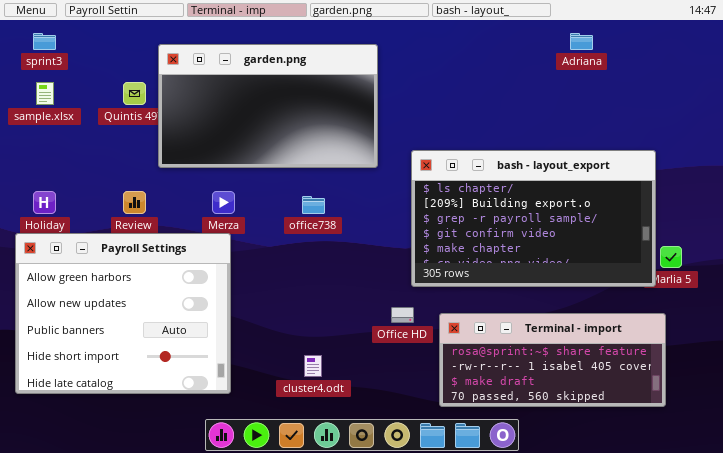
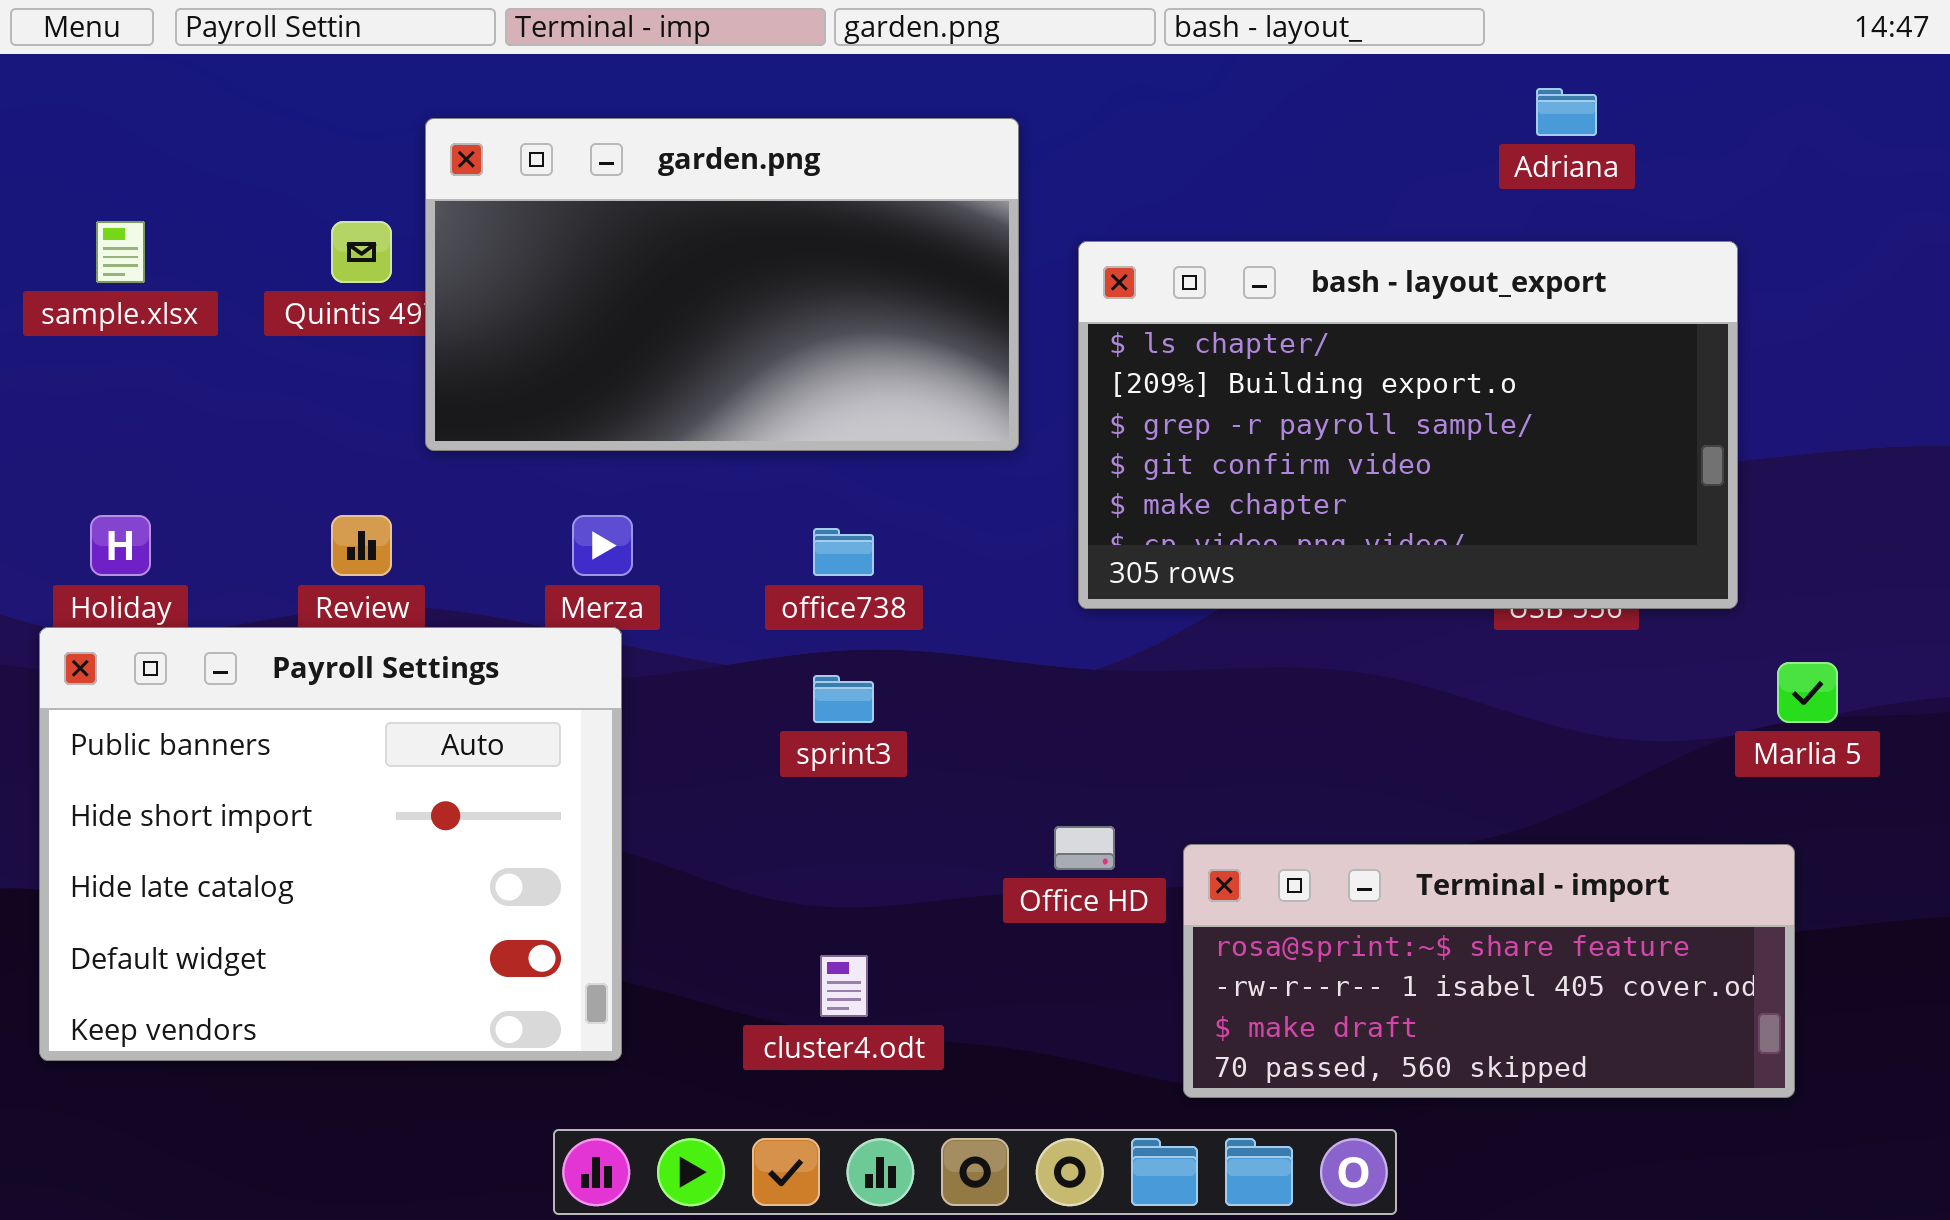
sprint3: [33,33,56,50] -> [813,675,874,723], moved
bash - layout_export: [411,150,656,287] -> [1078,241,1738,609], moved
Payroll Settings: [15,233,231,394] -> [39,627,622,1061], scrolled down 2 rows

